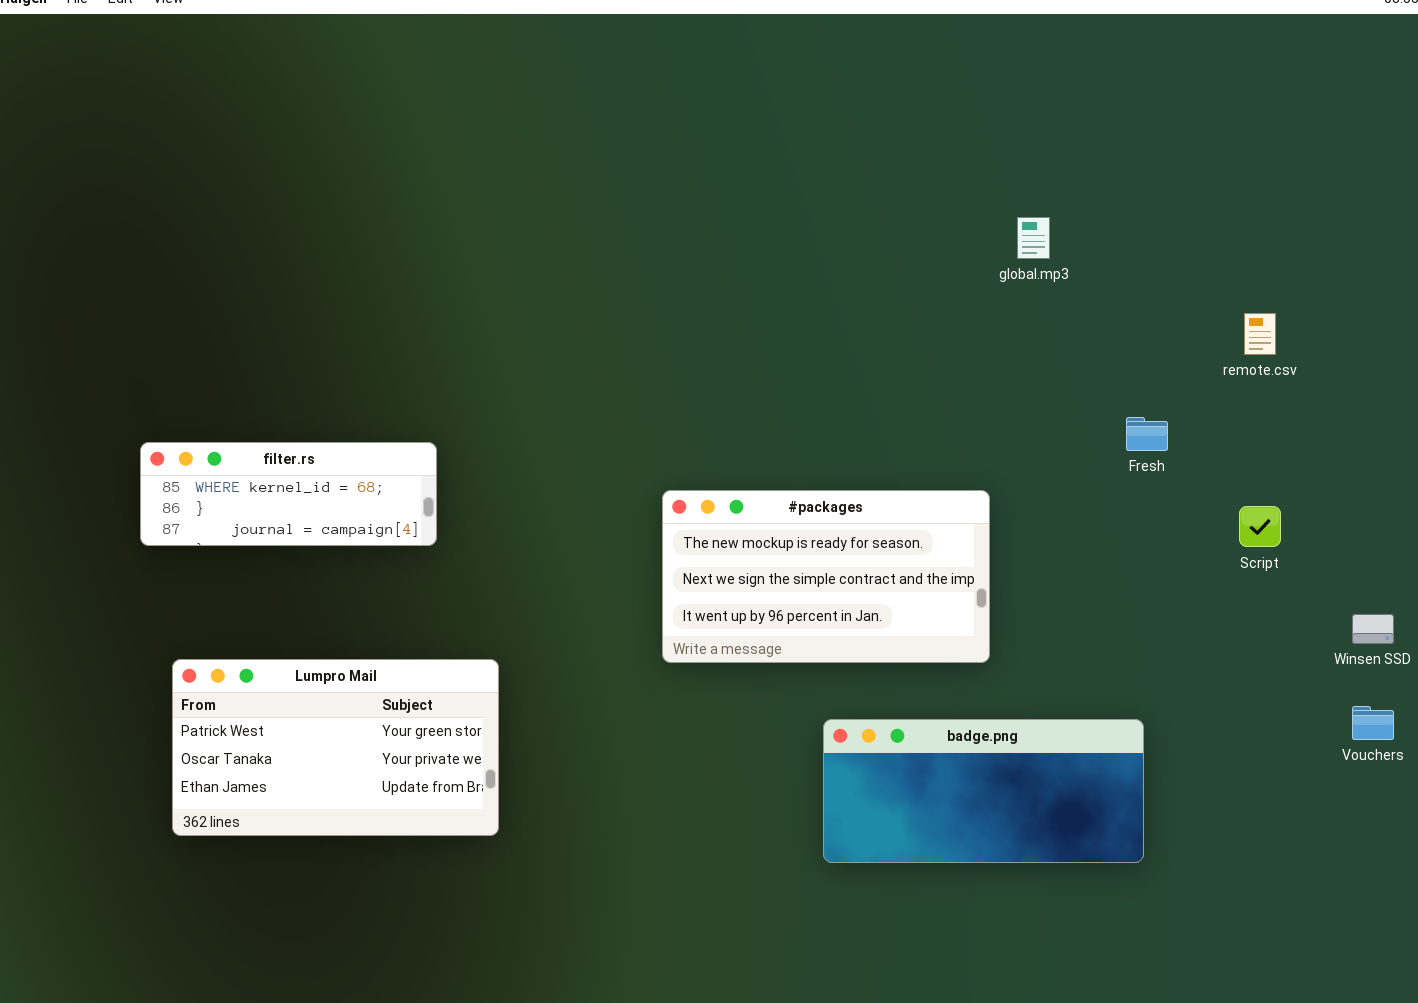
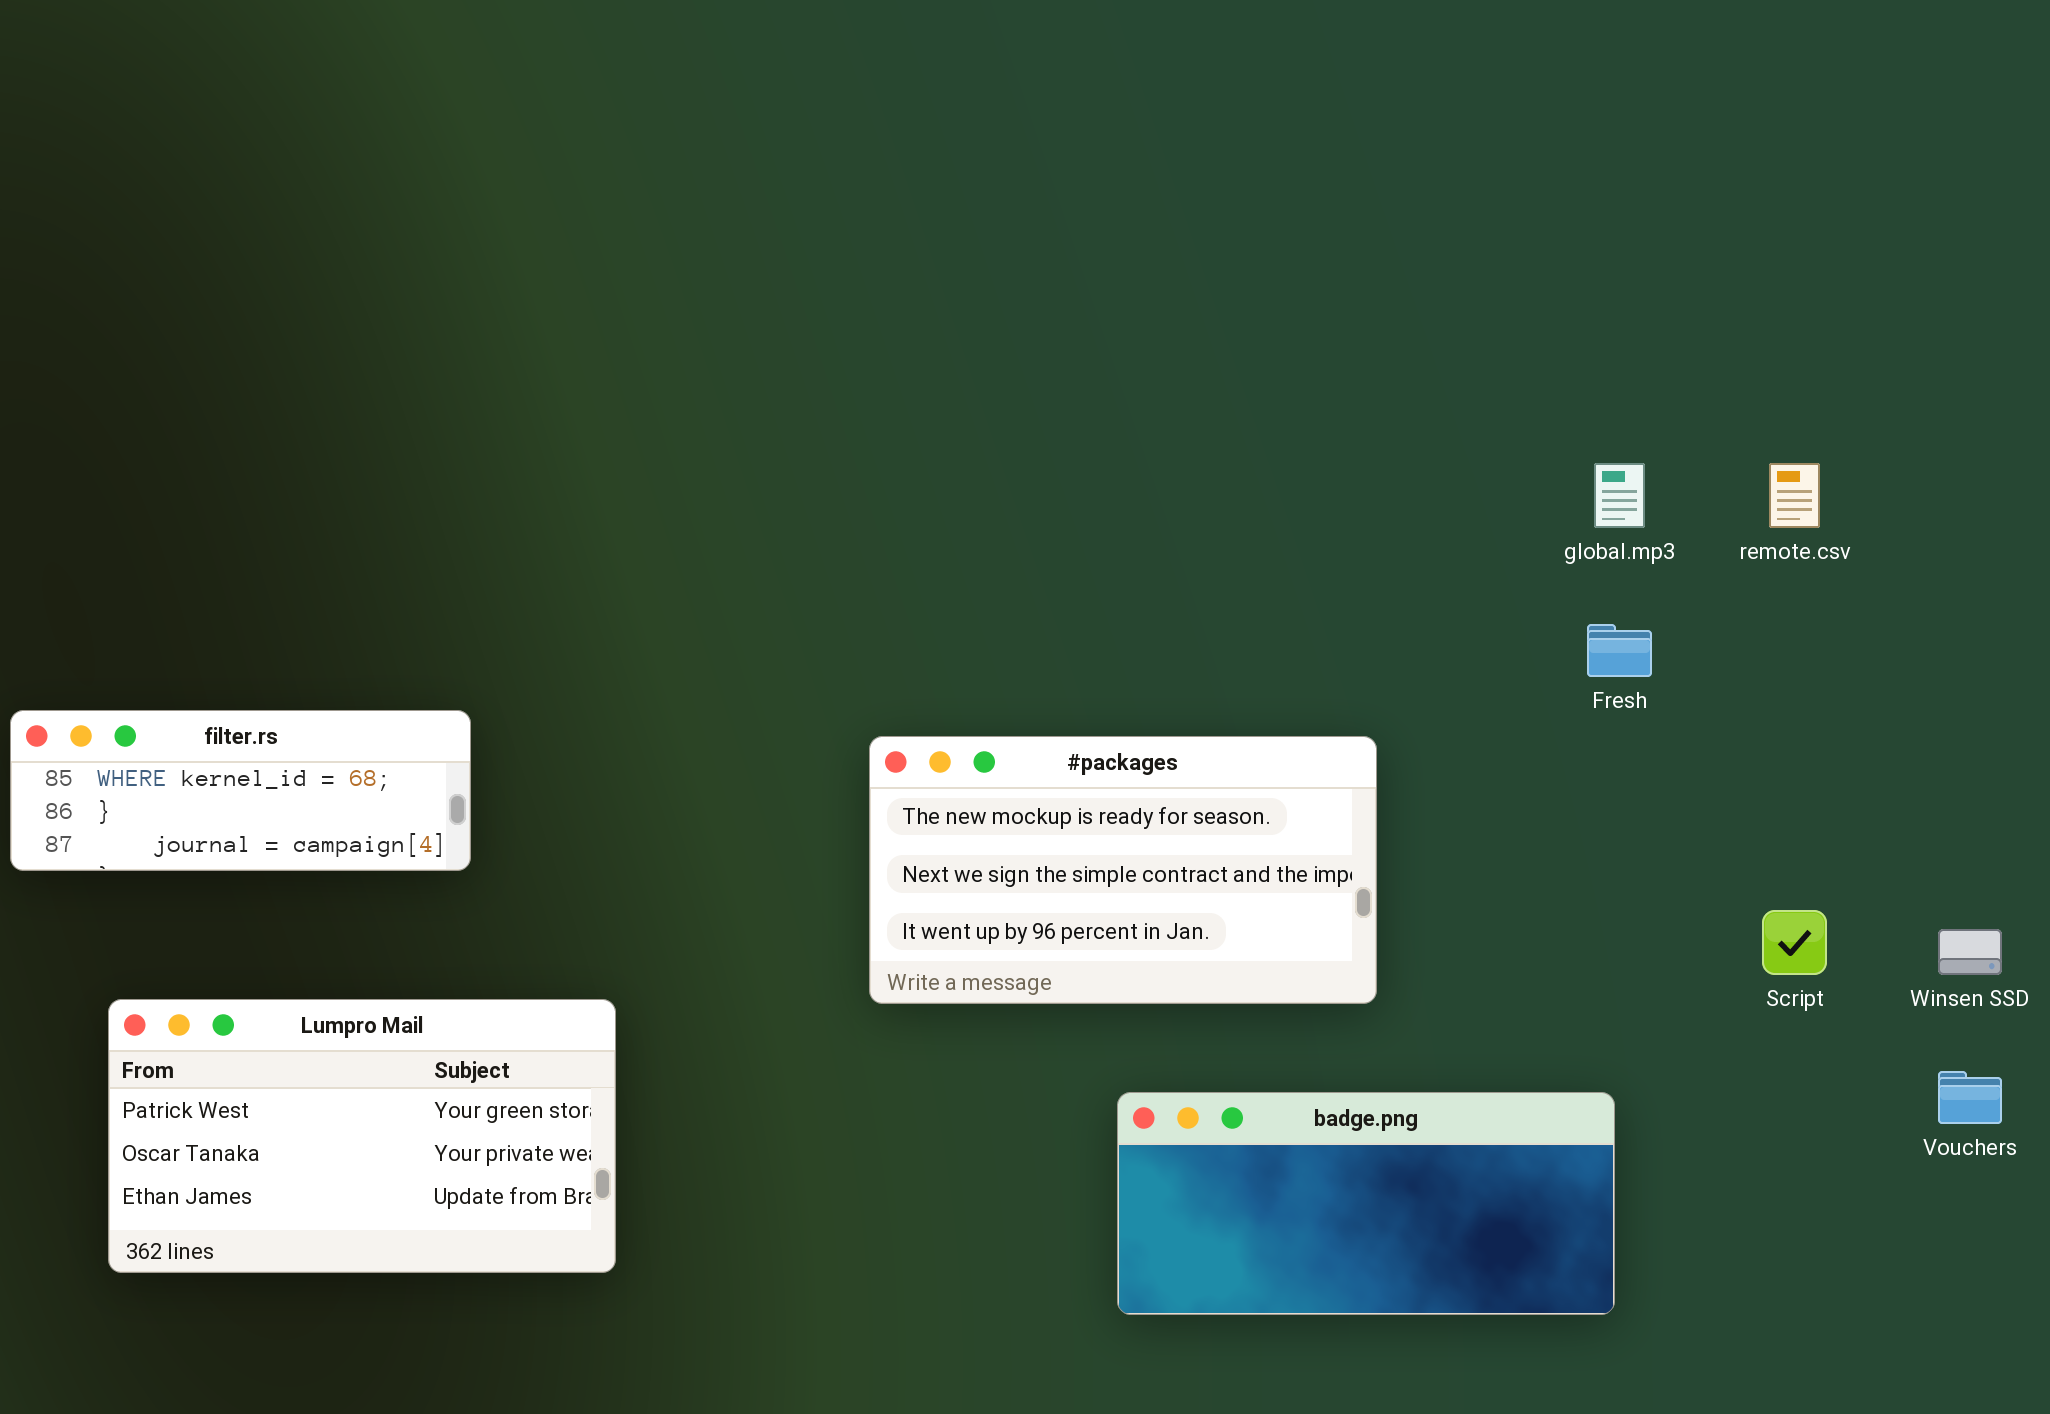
global.mp3: [1017,217,1050,259] -> [1594,463,1645,528], moved
filter.rs: [140,442,437,546] -> [10,710,471,871], moved
Script: [1239,506,1281,547] -> [1762,910,1827,975], moved

